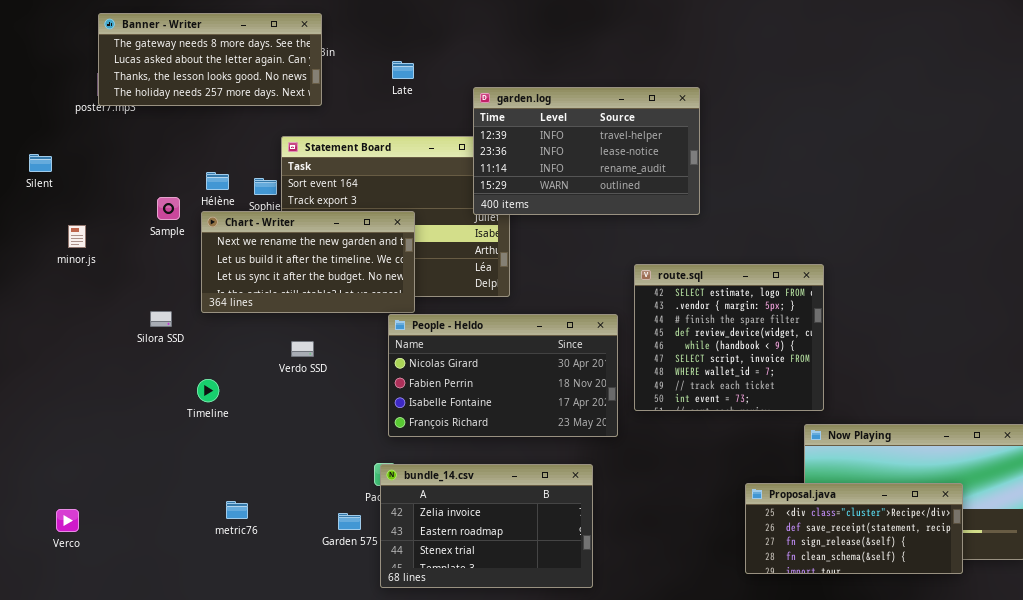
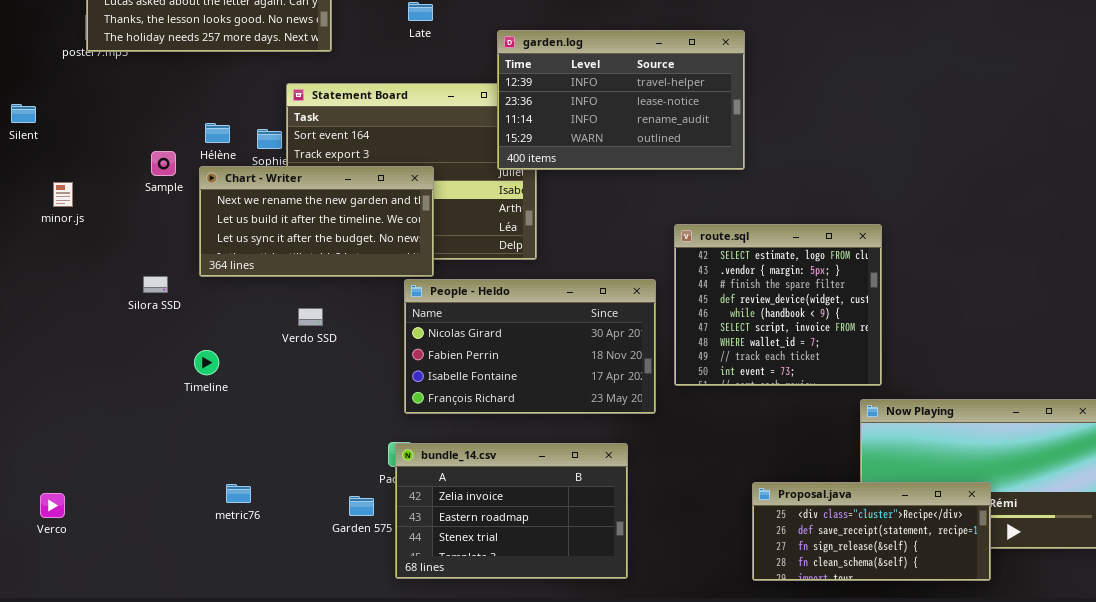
Proposal.java: [745,483,963,574] -> [752,482,991,581], moved

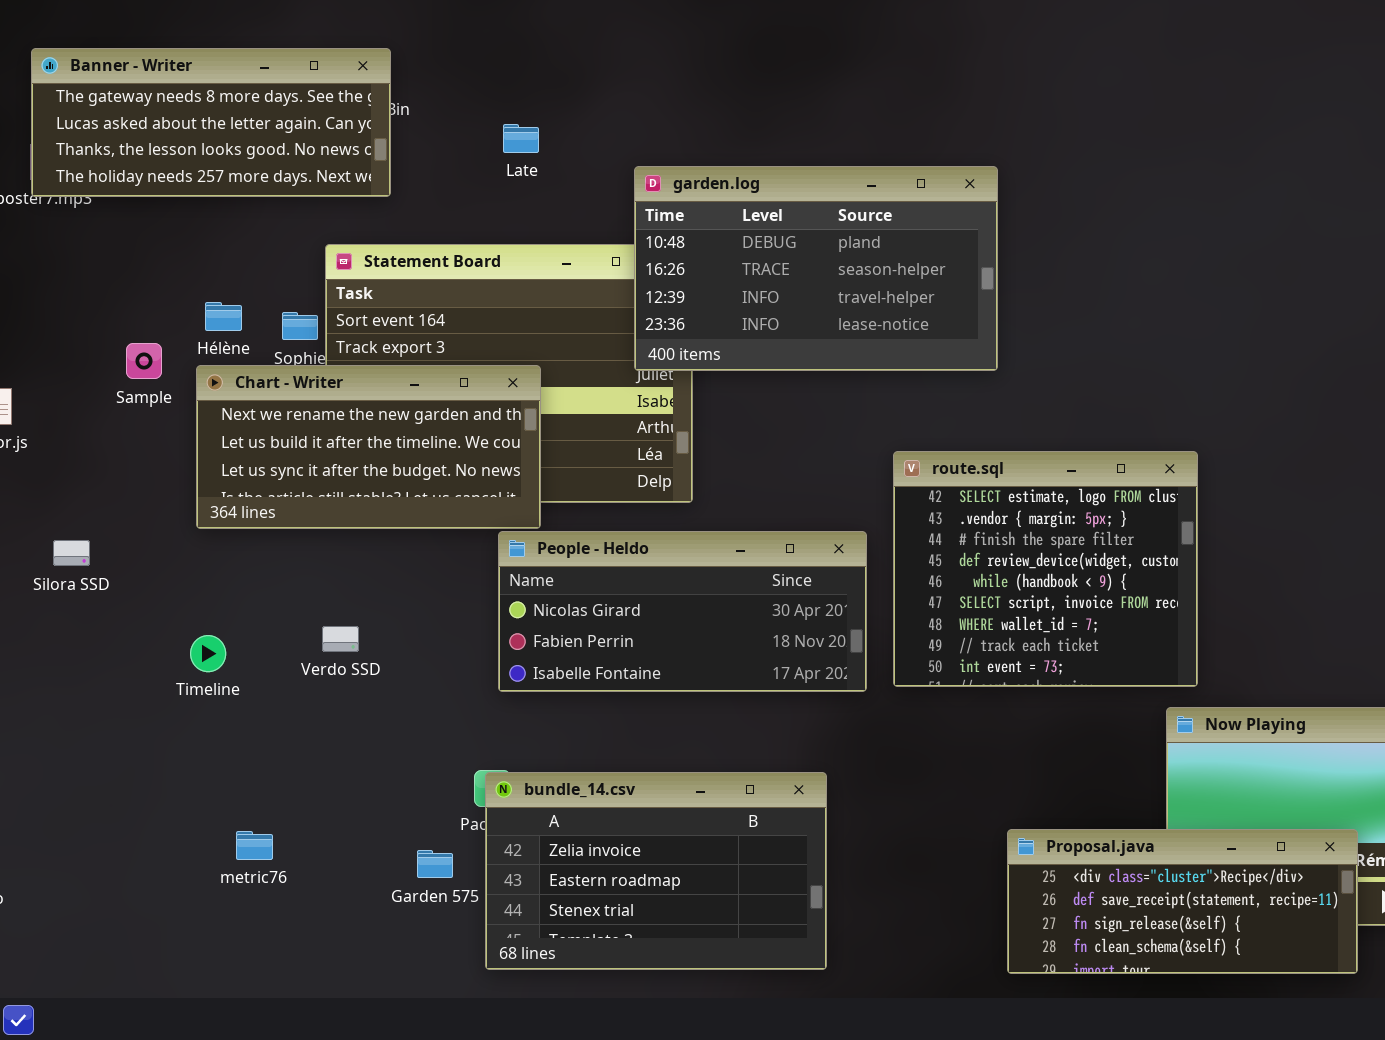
garden.log: [497,30,745,170] -> [634,166,998,371], scrolled up 2 rows
Silora SSD: [143,276,168,293] -> [53,540,90,566], moved
People - Heldo: [404,279,656,414] -> [498,531,867,692], resized
Verdo SSD: [298,308,323,326] -> [322,626,359,652], moved

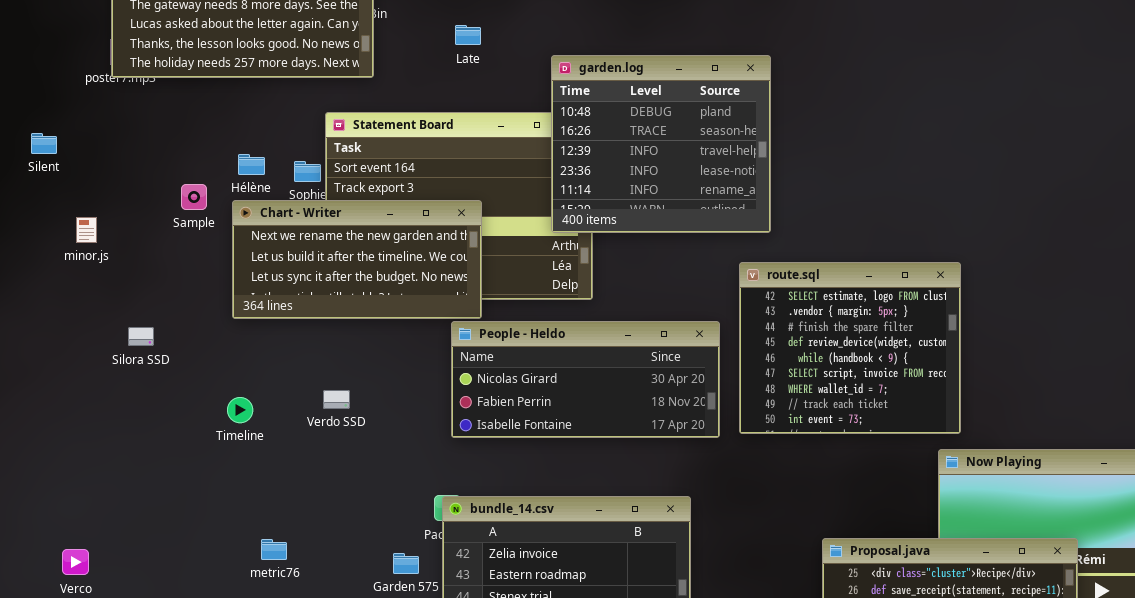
garden.log: [634,166,998,371] -> [551,55,771,233], resized

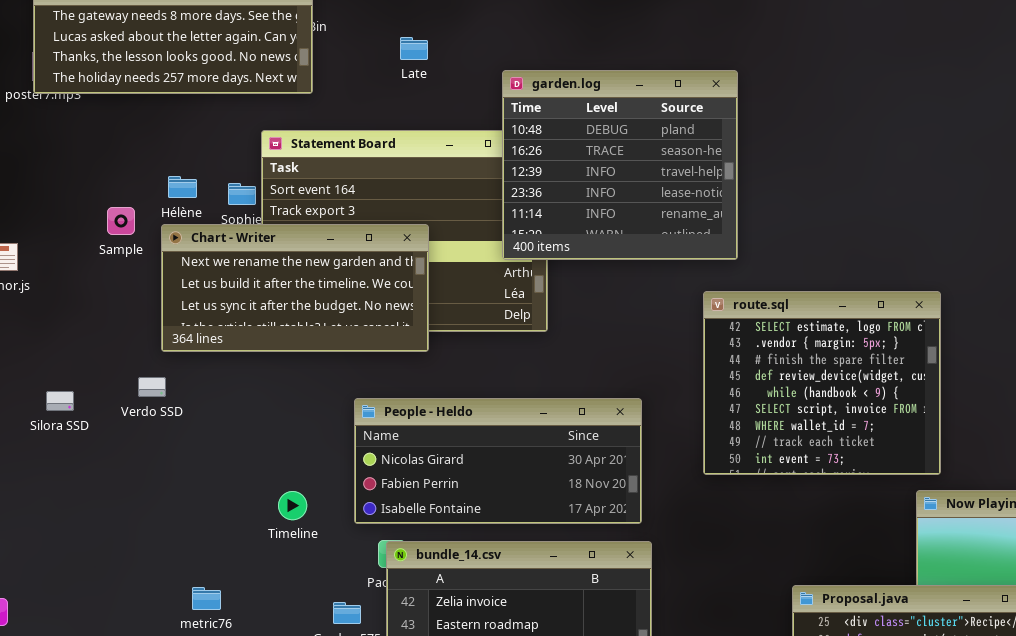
People - Heldo: [451,321,720,438] -> [354,398,642,524], moved
Silora SSD: [128,327,154,346] -> [46,391,74,411], moved
Verdo SSD: [323,390,350,409] -> [138,377,166,397], moved
Timeline: [227,397,253,423] -> [278,491,307,520], moved

